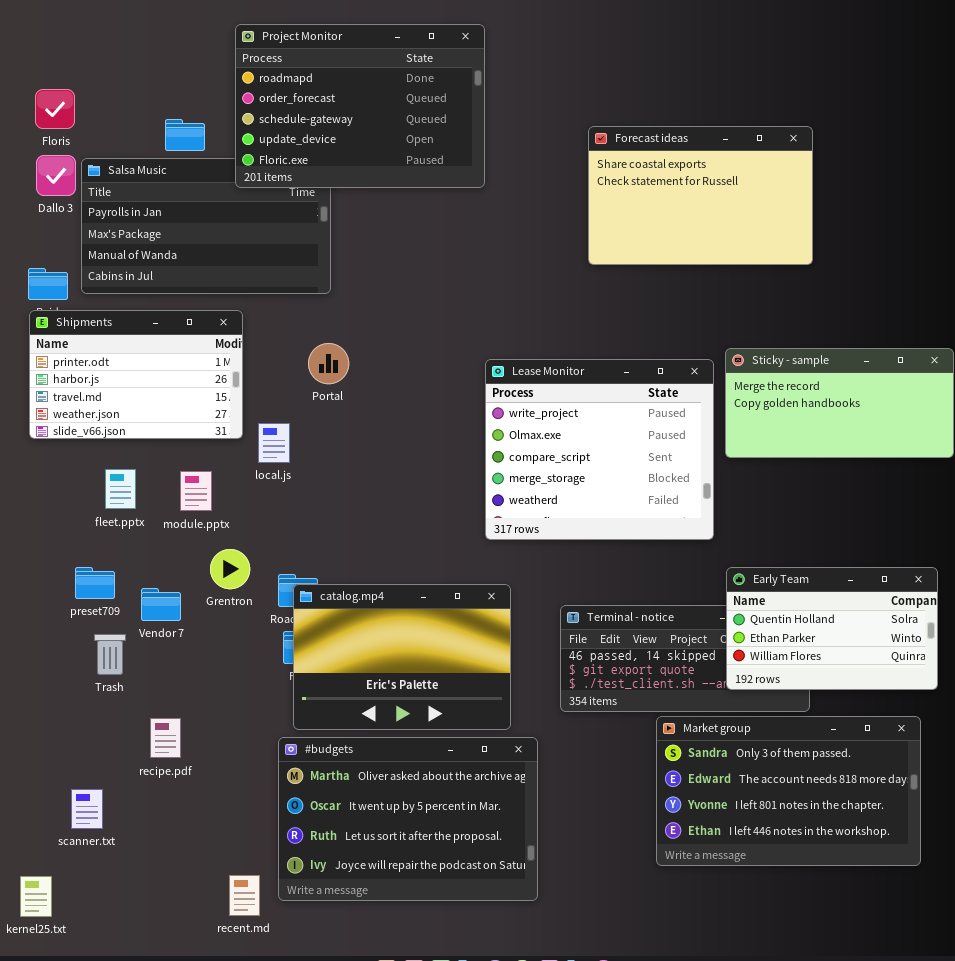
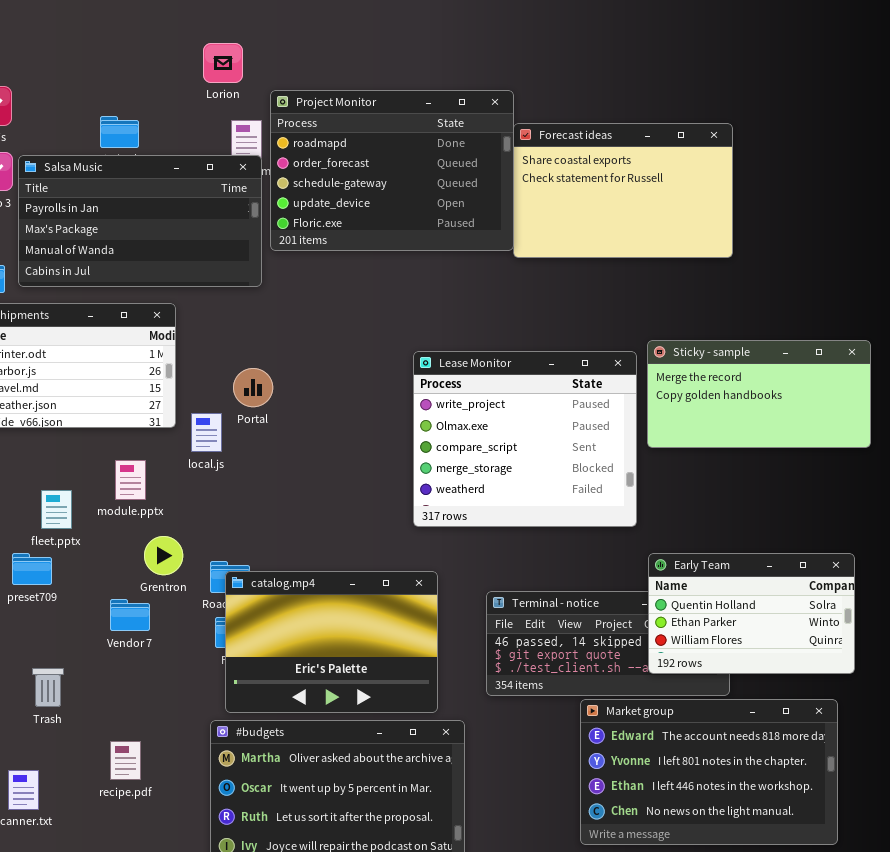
Project Monitor: [235,24,485,188] -> [270,90,514,251], moved
Portal: [308,343,349,384] -> [233,368,273,407], moved
fleet.pptx: [105,469,136,509] -> [41,490,72,529], moved
Vendor 7: [141,588,181,621] -> [110,599,150,631], moved
Trash: [94,634,126,675] -> [32,668,64,707], moved
Market group: [656,716,921,866] -> [580,699,838,845], scrolled down 1 row
recipe.pdf: [150,718,181,758] -> [110,741,141,780], moved

